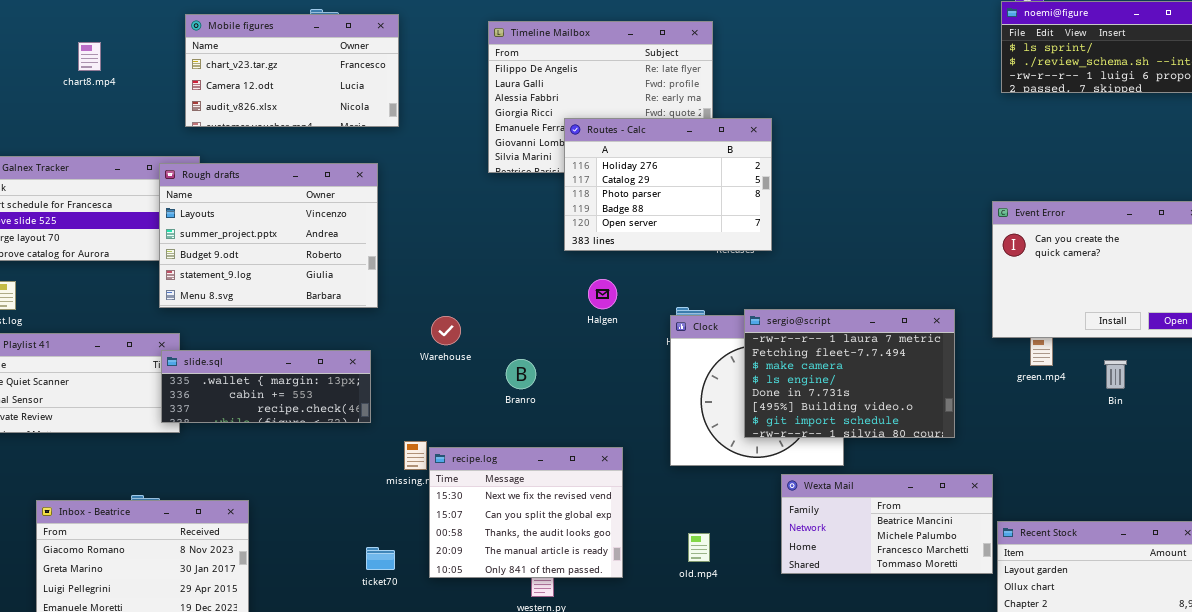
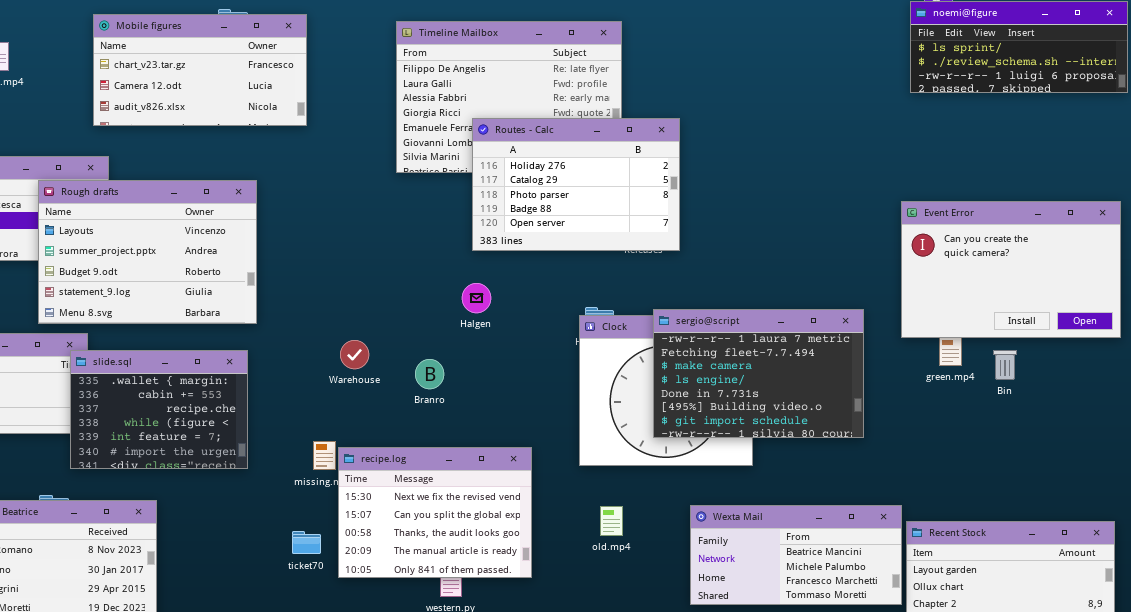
Rough drafts: [159,163,378,308] -> [38,180,257,324], moved
Halgen: [588,279,617,309] -> [462,283,491,313], moved
Warehouse: [431,316,461,345] -> [340,340,369,369], moved
slide.sql: [161,350,371,423] -> [70,350,248,469], resized
Bin: [1104,360,1127,389] -> [993,350,1017,380], moved
Wexta Mail: [781,474,993,574] -> [690,505,902,605], moved
old.mp4: [688,533,710,562] -> [600,506,623,536], moved
ticket70: [366,547,395,570] -> [292,531,321,554], moved

